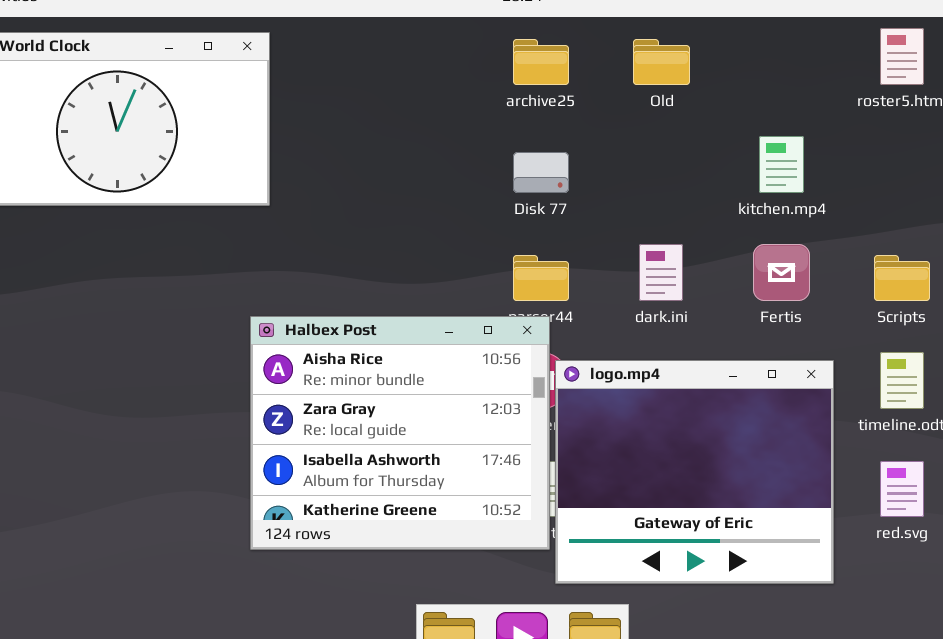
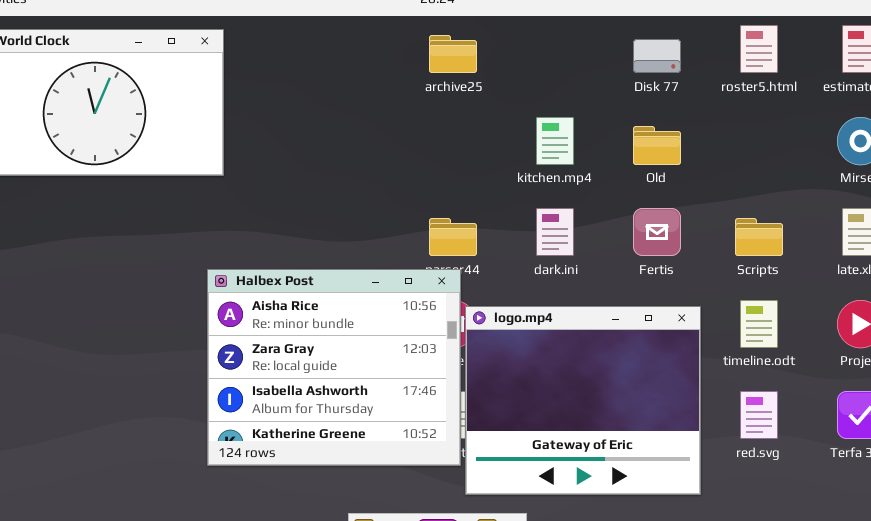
Old: [633,39,690,85] -> [633,126,681,165], moved
kitchen.mp4: [759,136,804,193] -> [536,117,574,165], moved
Disk 77: [513,152,569,193] -> [633,39,681,73], moved

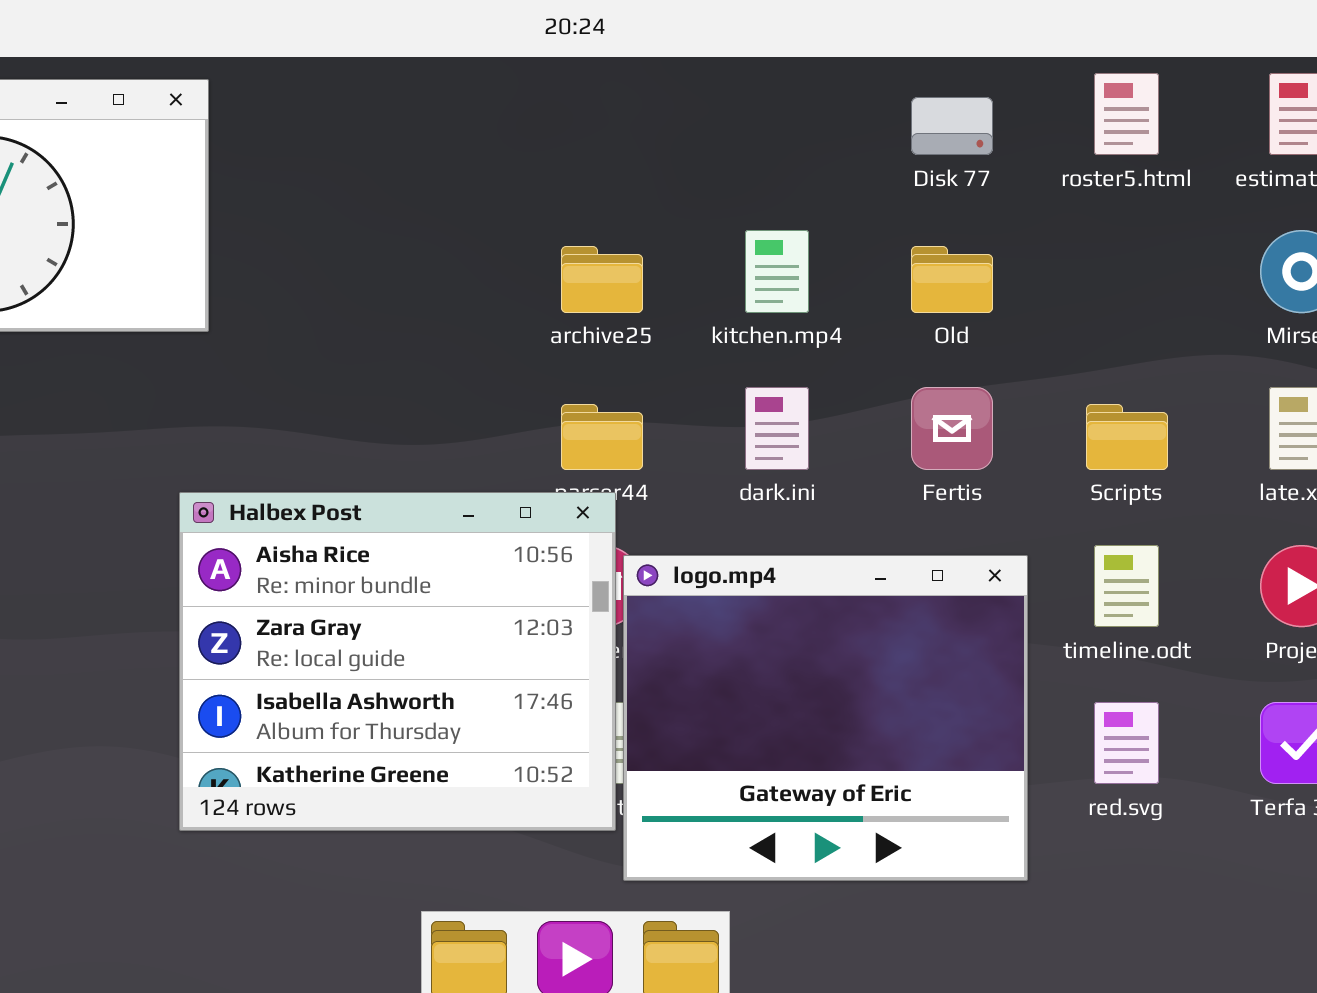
archive25: [429,35,477,73] -> [561,246,643,313], moved

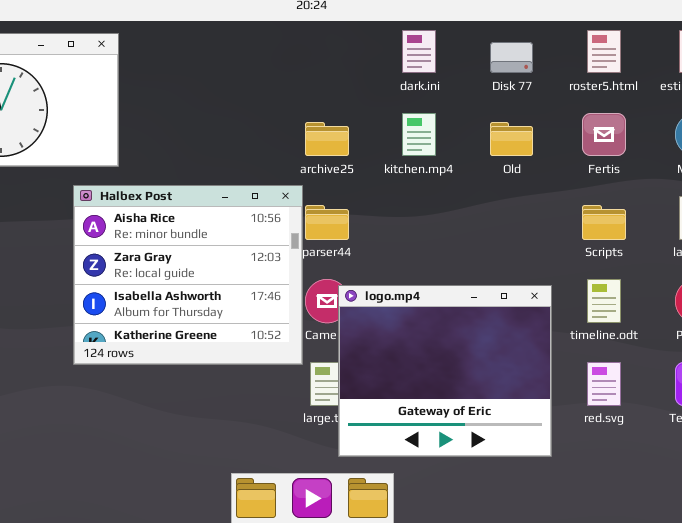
dark.ini: [745,387,809,470] -> [402,30,436,73], moved
Fertis: [911,387,993,470] -> [582,113,626,156], moved
Halbex Post: [179,492,616,831] -> [73,185,303,365], moved

